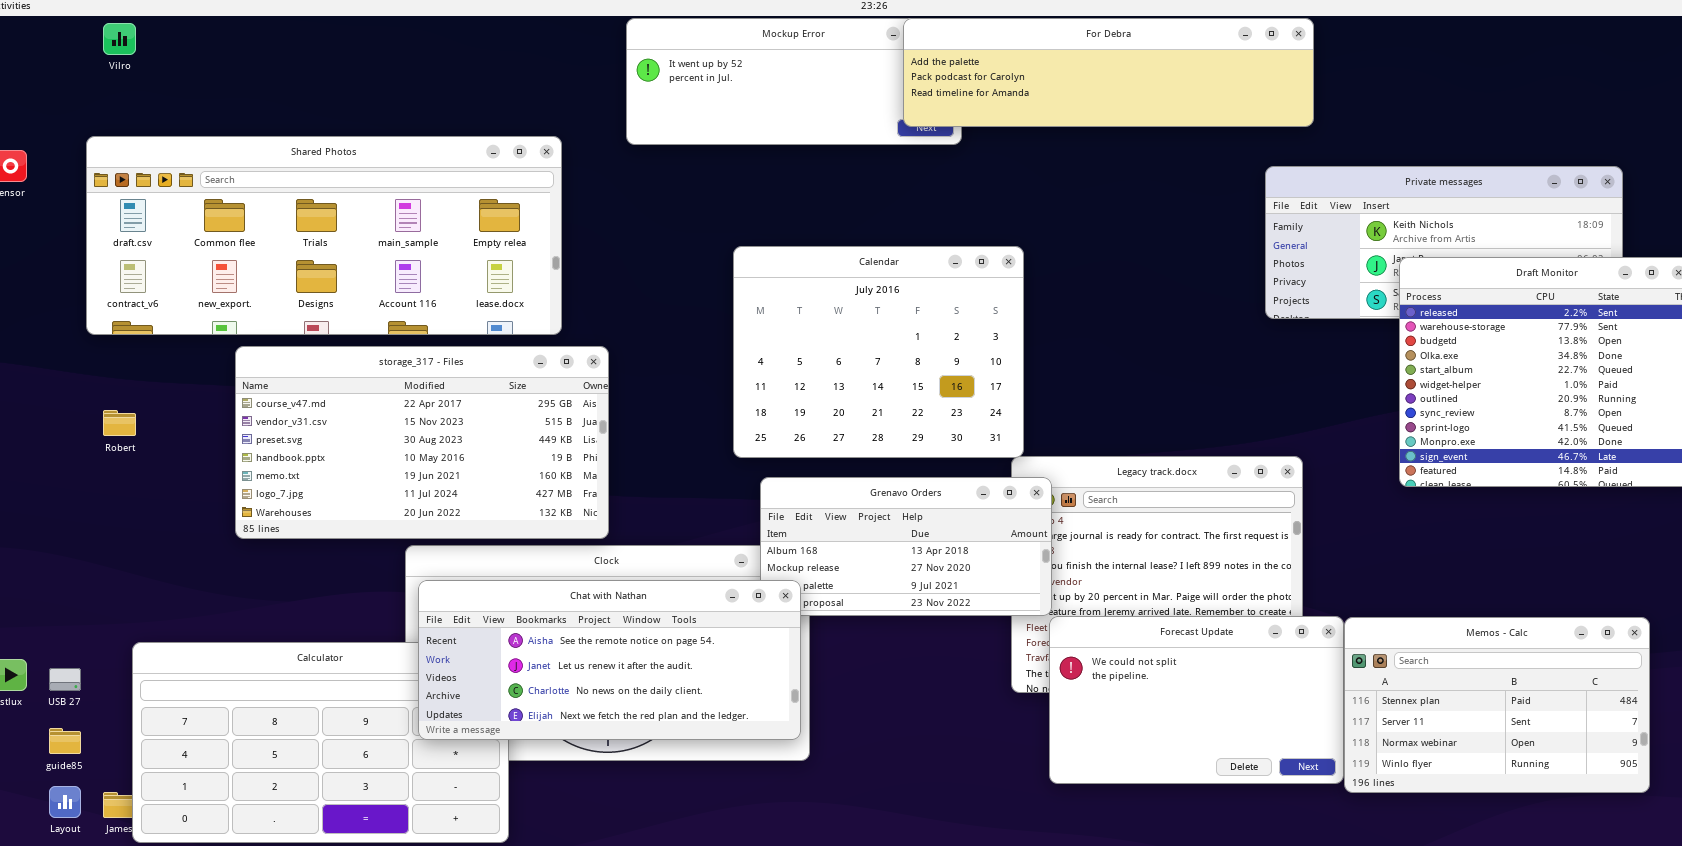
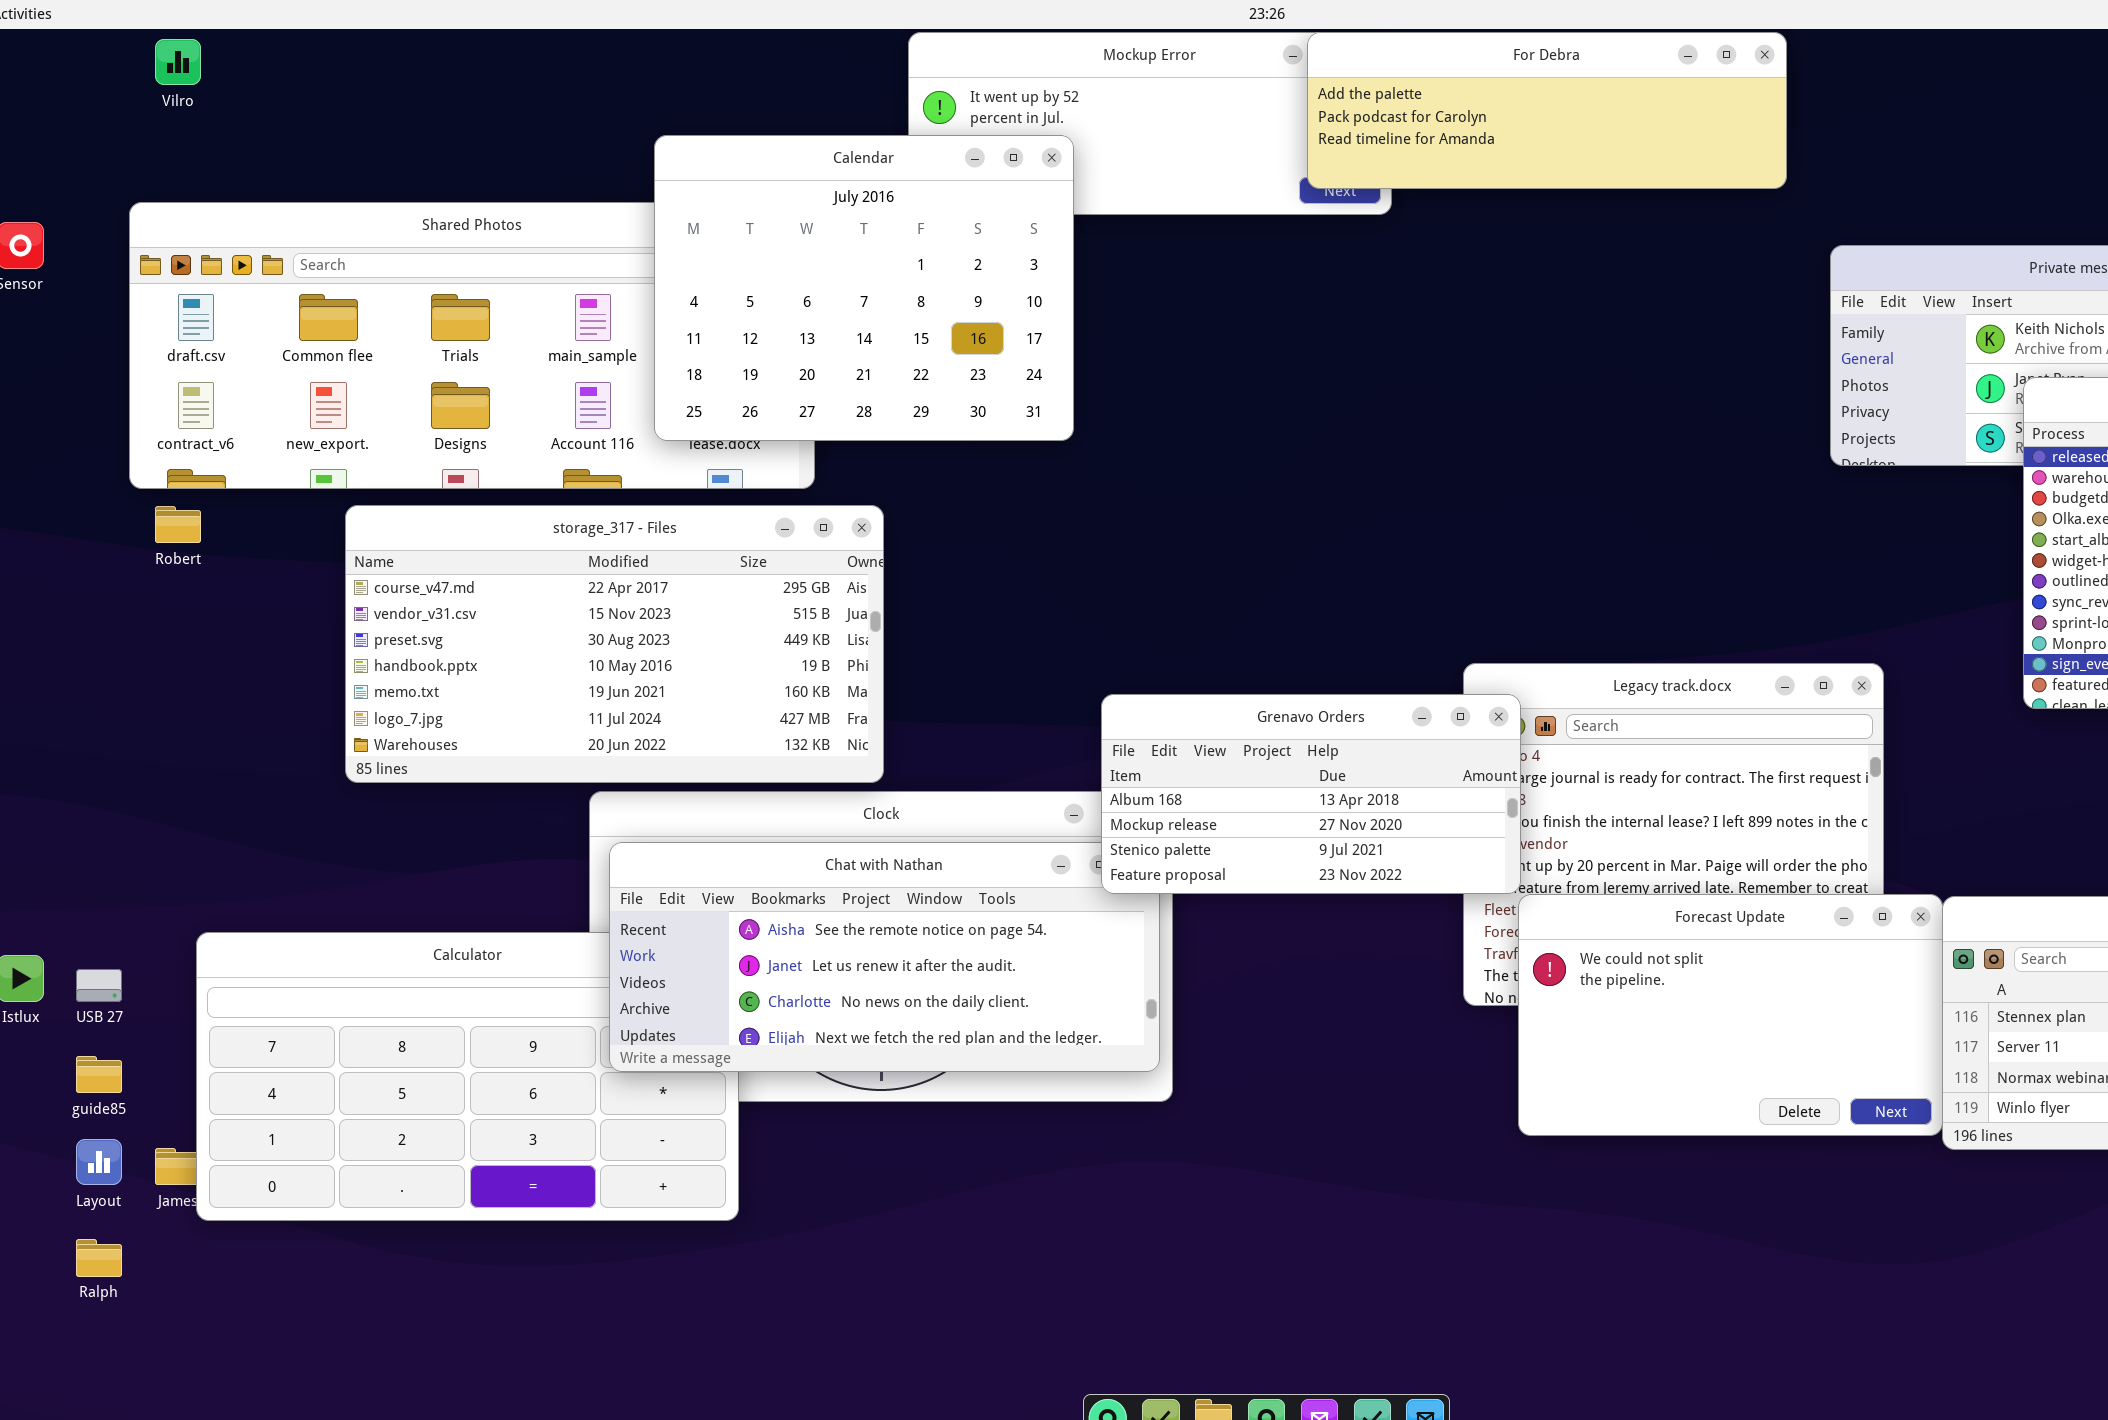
For Debra: [903,18,1314,127] -> [1307,32,1787,189], resized
Calendar: [733,246,1024,458] -> [654,135,1074,441], moved
Robert: [103,410,136,436] -> [155,506,201,543], moved
Grenavo Orders: [760,477,1052,616] -> [1101,694,1521,894], raised

